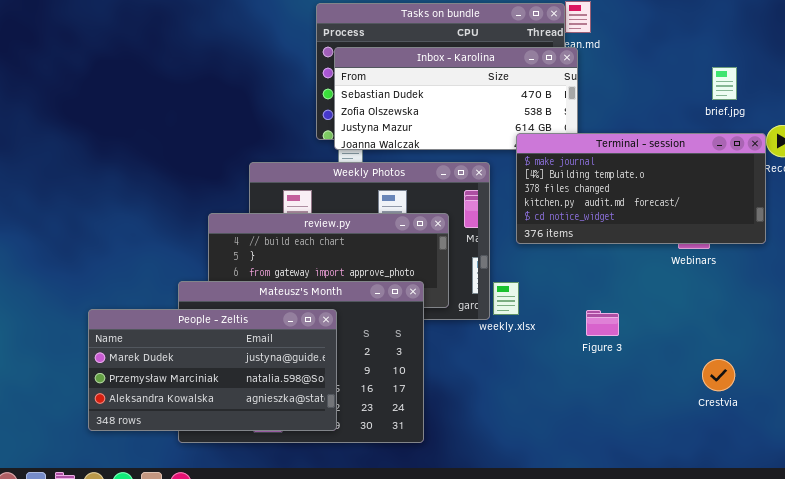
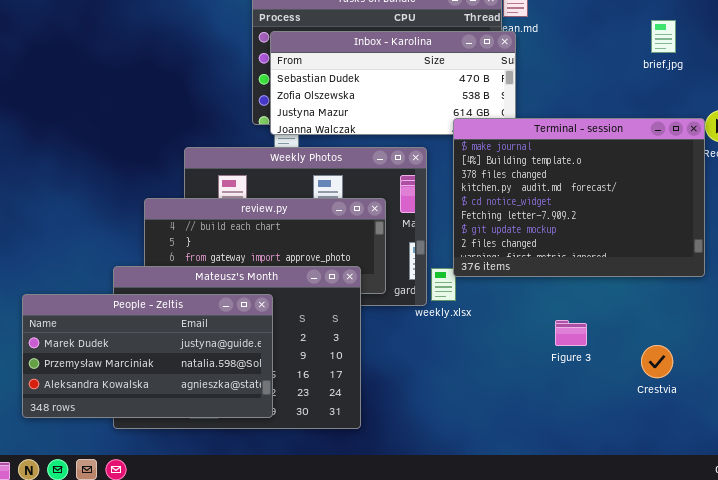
brief.jpg: [712,67,737,100] -> [651,20,676,53], moved
Terminal - session: [516,133,766,244] -> [453,118,705,277], resized
Figure 3: [586,310,619,336] -> [555,320,587,346], moved

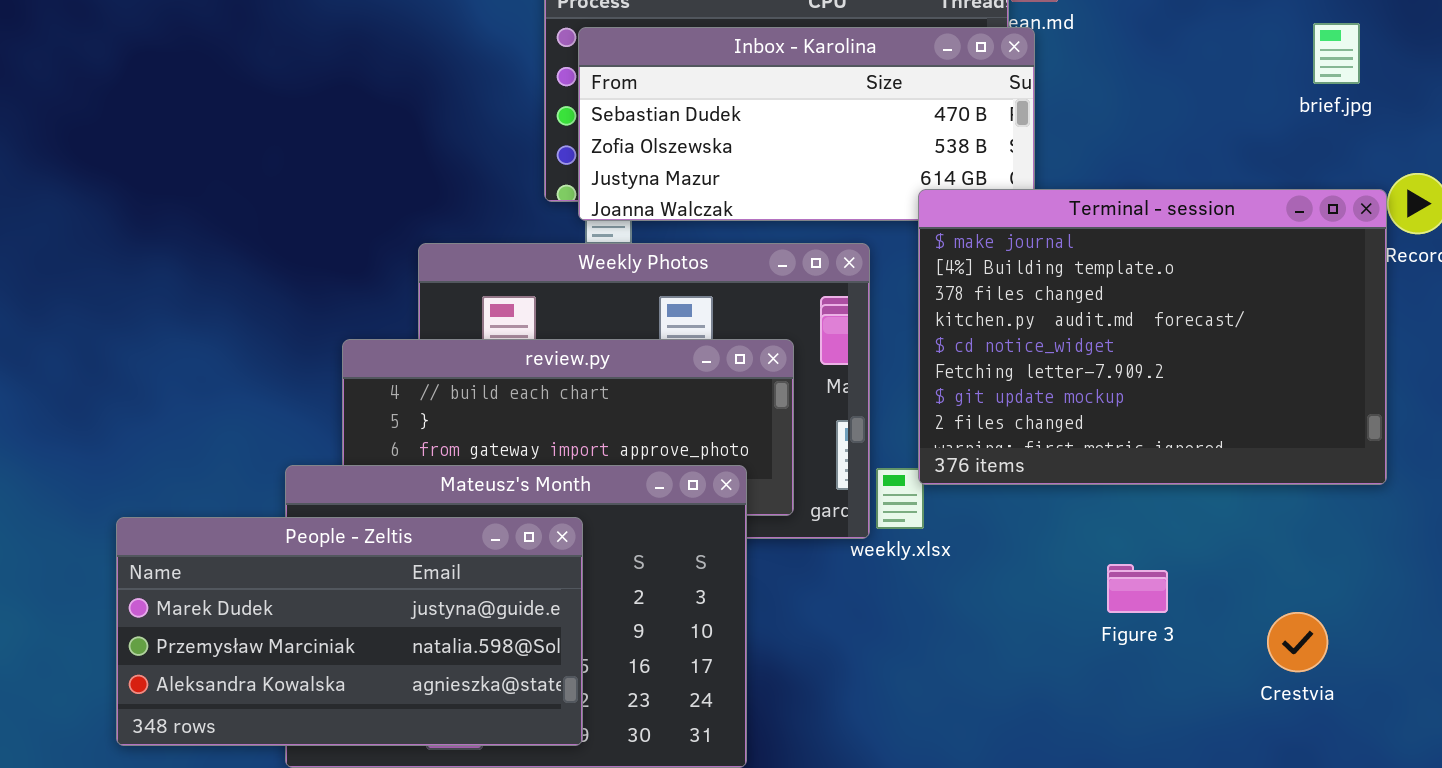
brief.jpg: [651,20,676,53] -> [1313,23,1360,84], moved

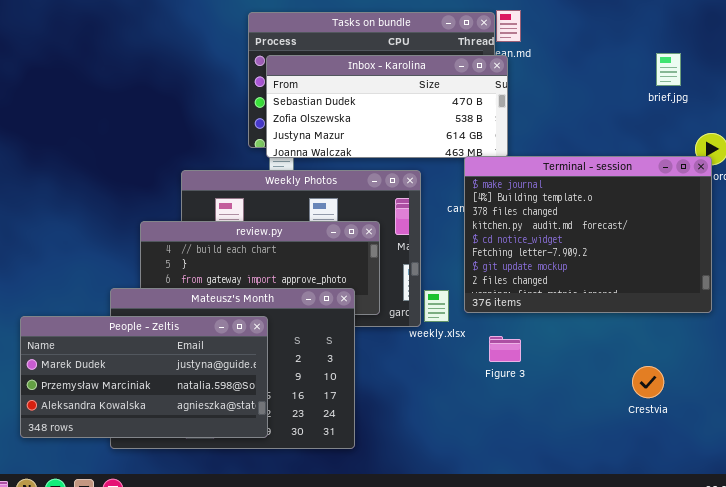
Terminal - session: [918,189,1387,485] -> [464,156,712,313], moved
Figure 3: [1107,564,1168,613] -> [489,336,521,362], moved

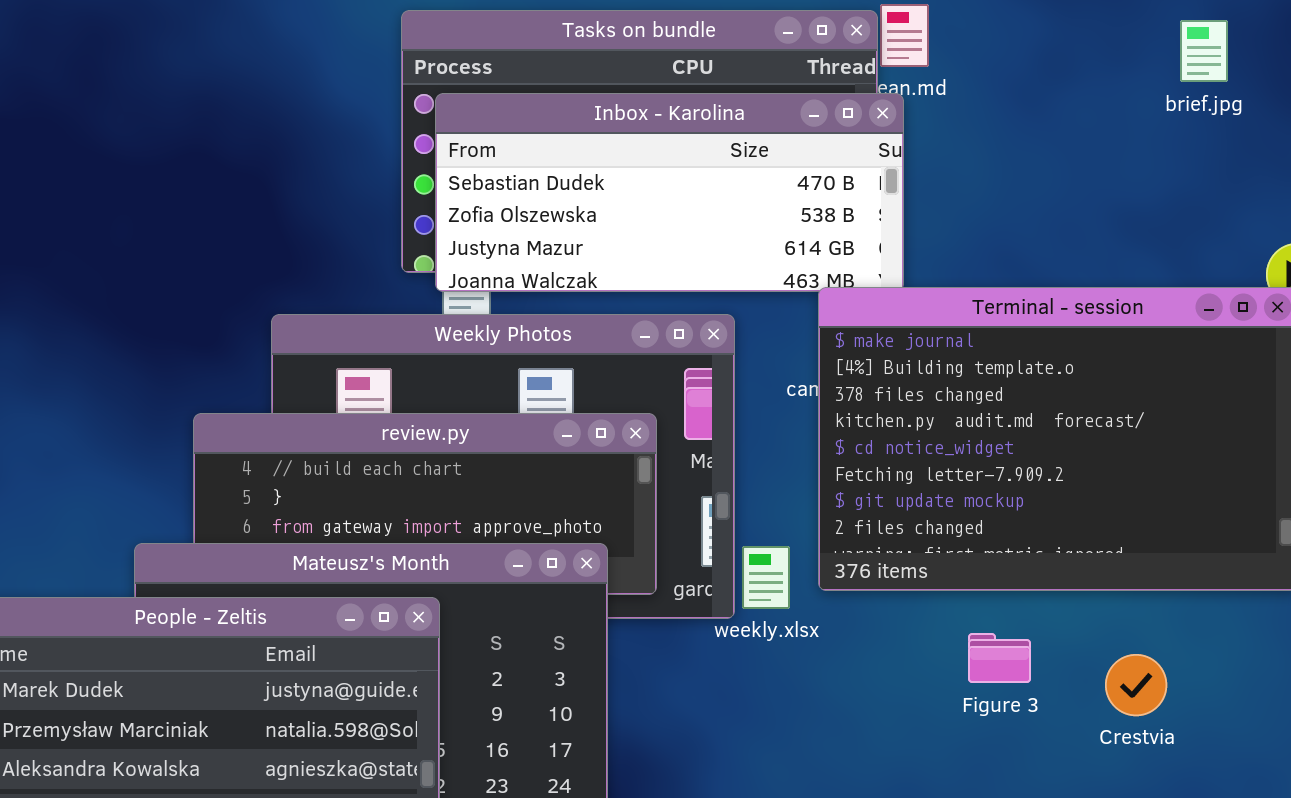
brief.jpg: [656,53,681,86] -> [1180,20,1228,82], moved
Figure 3: [489,336,521,362] -> [968,633,1031,683], moved
Crestvia: [632,366,664,398] -> [1105,654,1167,716], moved

